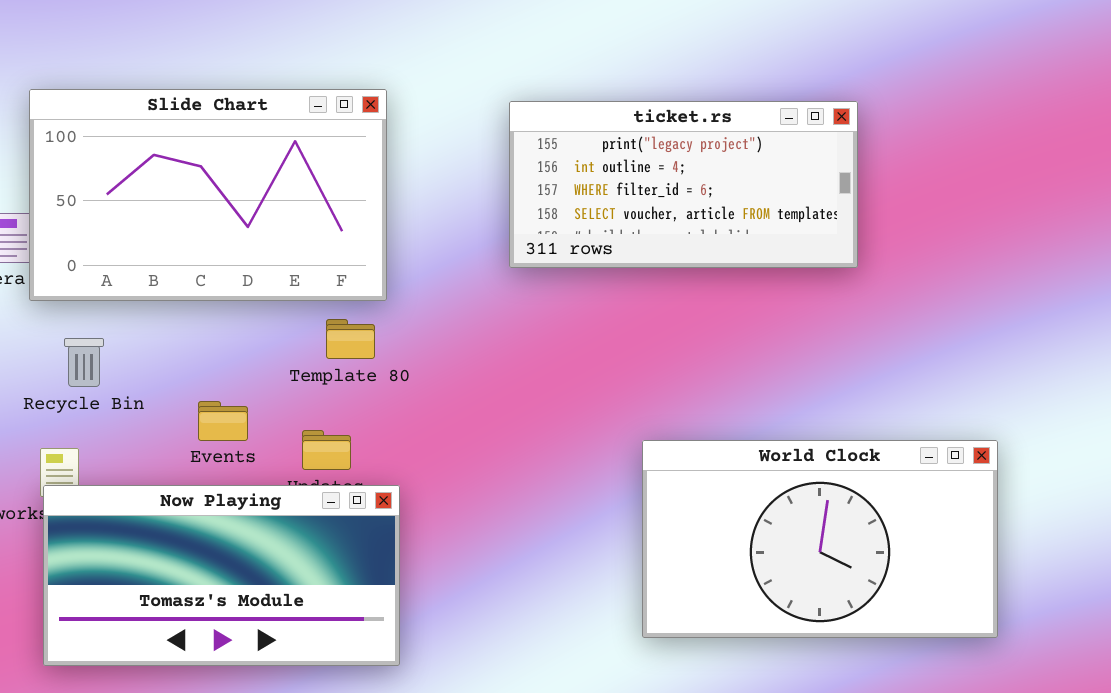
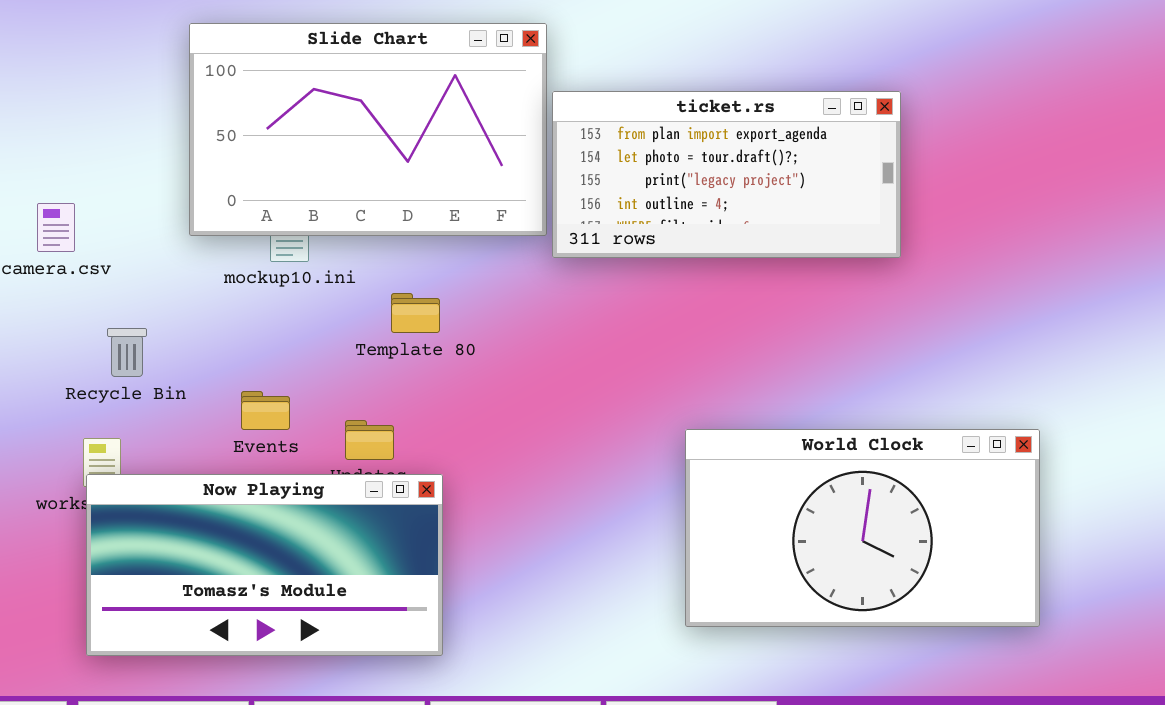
Slide Chart: [29,89,387,301] -> [189,23,547,236], moved
ticket.rs: [509,101,858,268] -> [552,91,901,258], scrolled up 2 rows
Template 80: [326,319,375,359] -> [391,293,440,333], moved

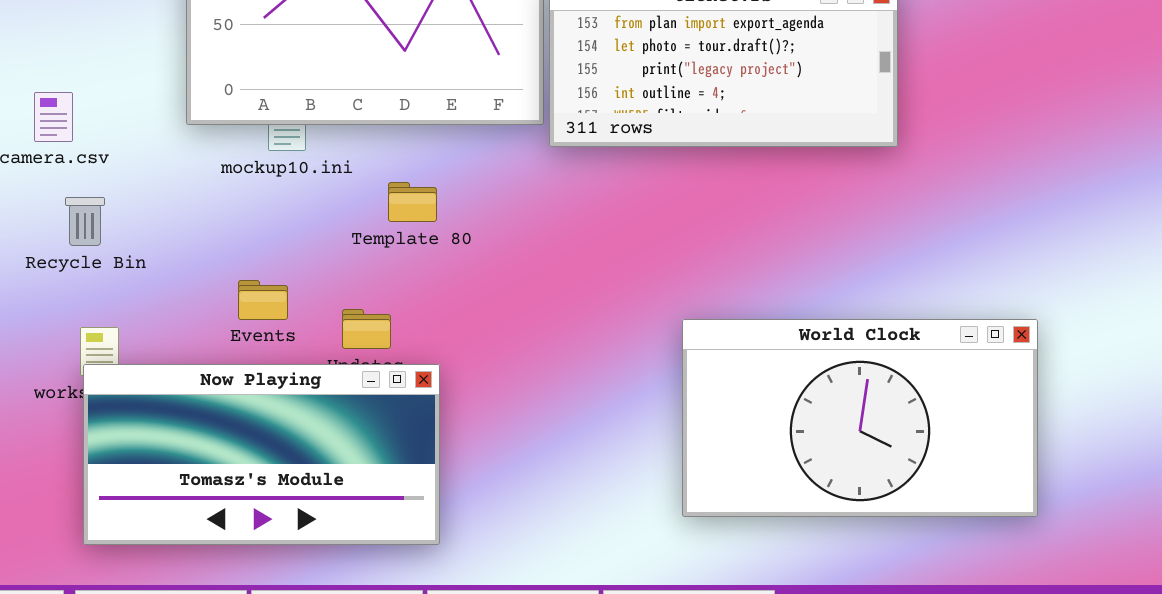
Recycle Bin: [107,328,147,377] -> [65,197,105,246], moved

